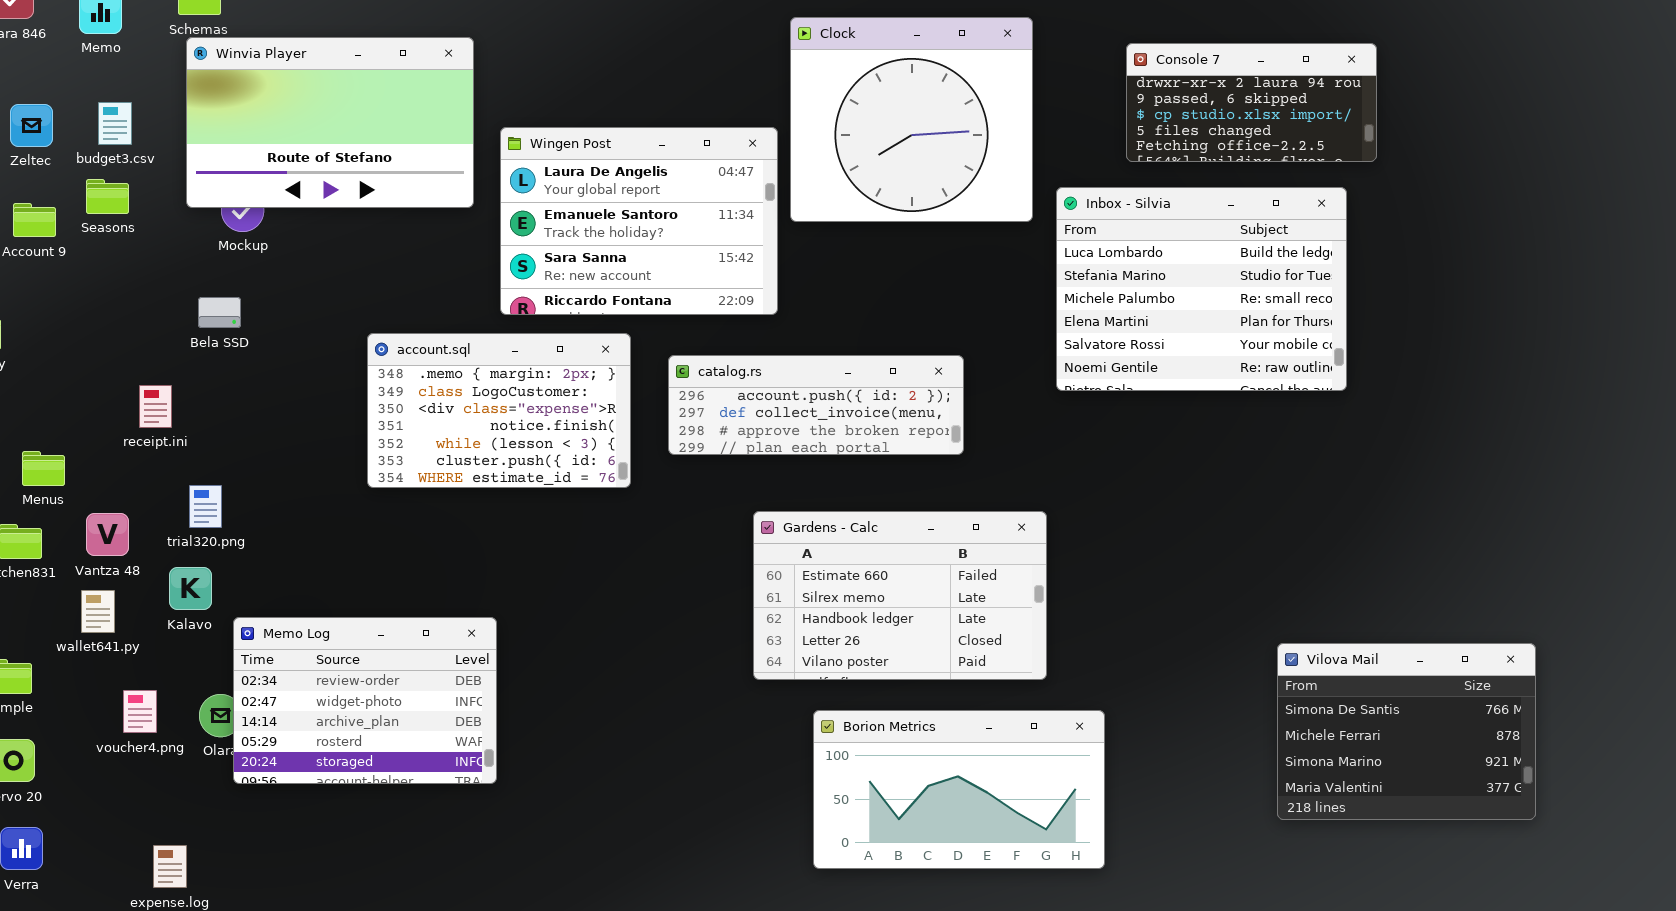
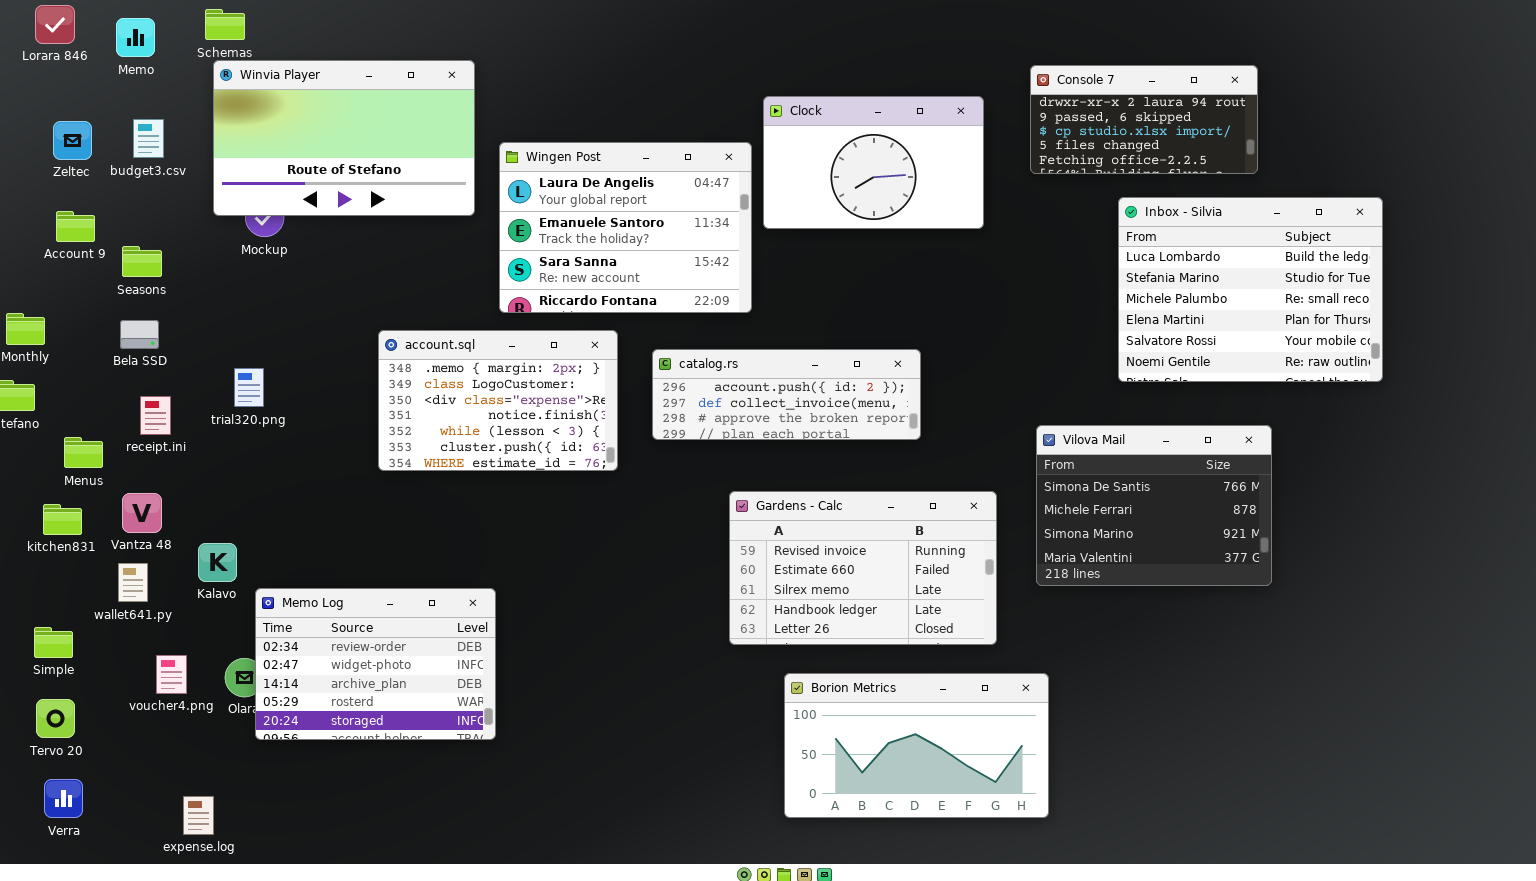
Clock: [790,17,1033,222] -> [763,96,984,229], resized
Console 7: [1126,43,1377,162] -> [1030,65,1258,174], moved
Seasons: [86,179,129,214] -> [122,246,162,277], moved
Inbox - Silvia: [1056,187,1347,391] -> [1118,197,1383,382], moved
Bela SSD: [198,297,241,328] -> [120,320,159,349], moved
receipt.ini: [139,385,172,428] -> [140,396,171,435], moved
trial320.png: [189,485,222,528] -> [234,368,264,407], moved
Gardens - Calc: [753,511,1047,680] -> [729,491,997,645], scrolled up 1 row
Vilova Mail: [1277,643,1536,820] -> [1036,425,1272,586], moved

